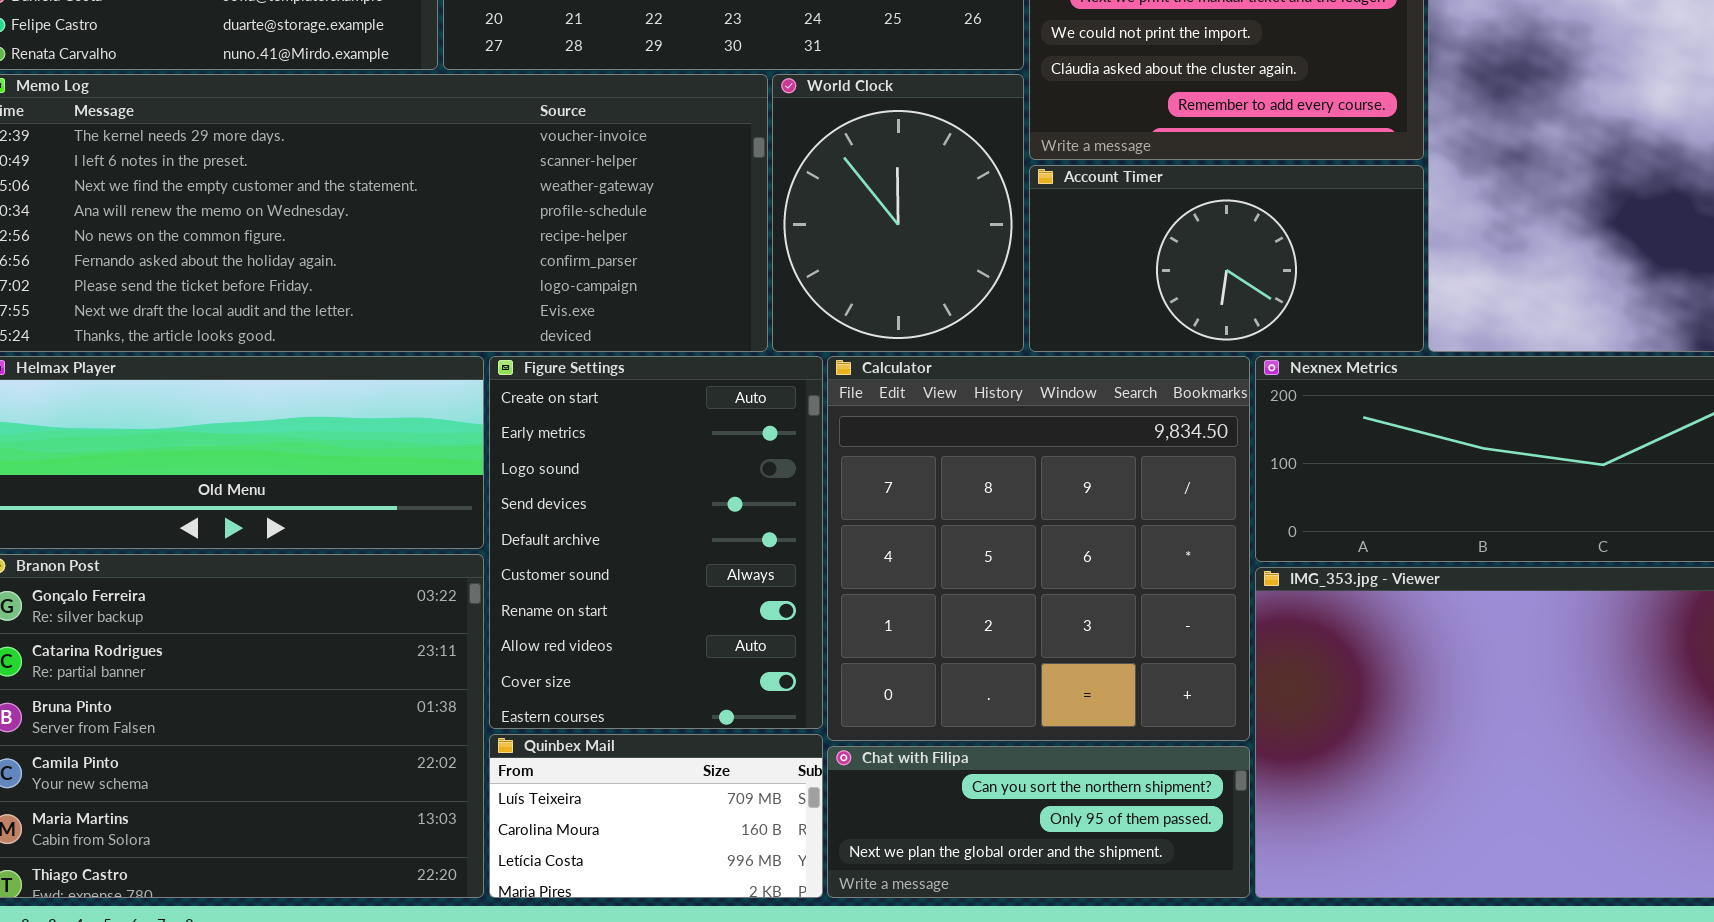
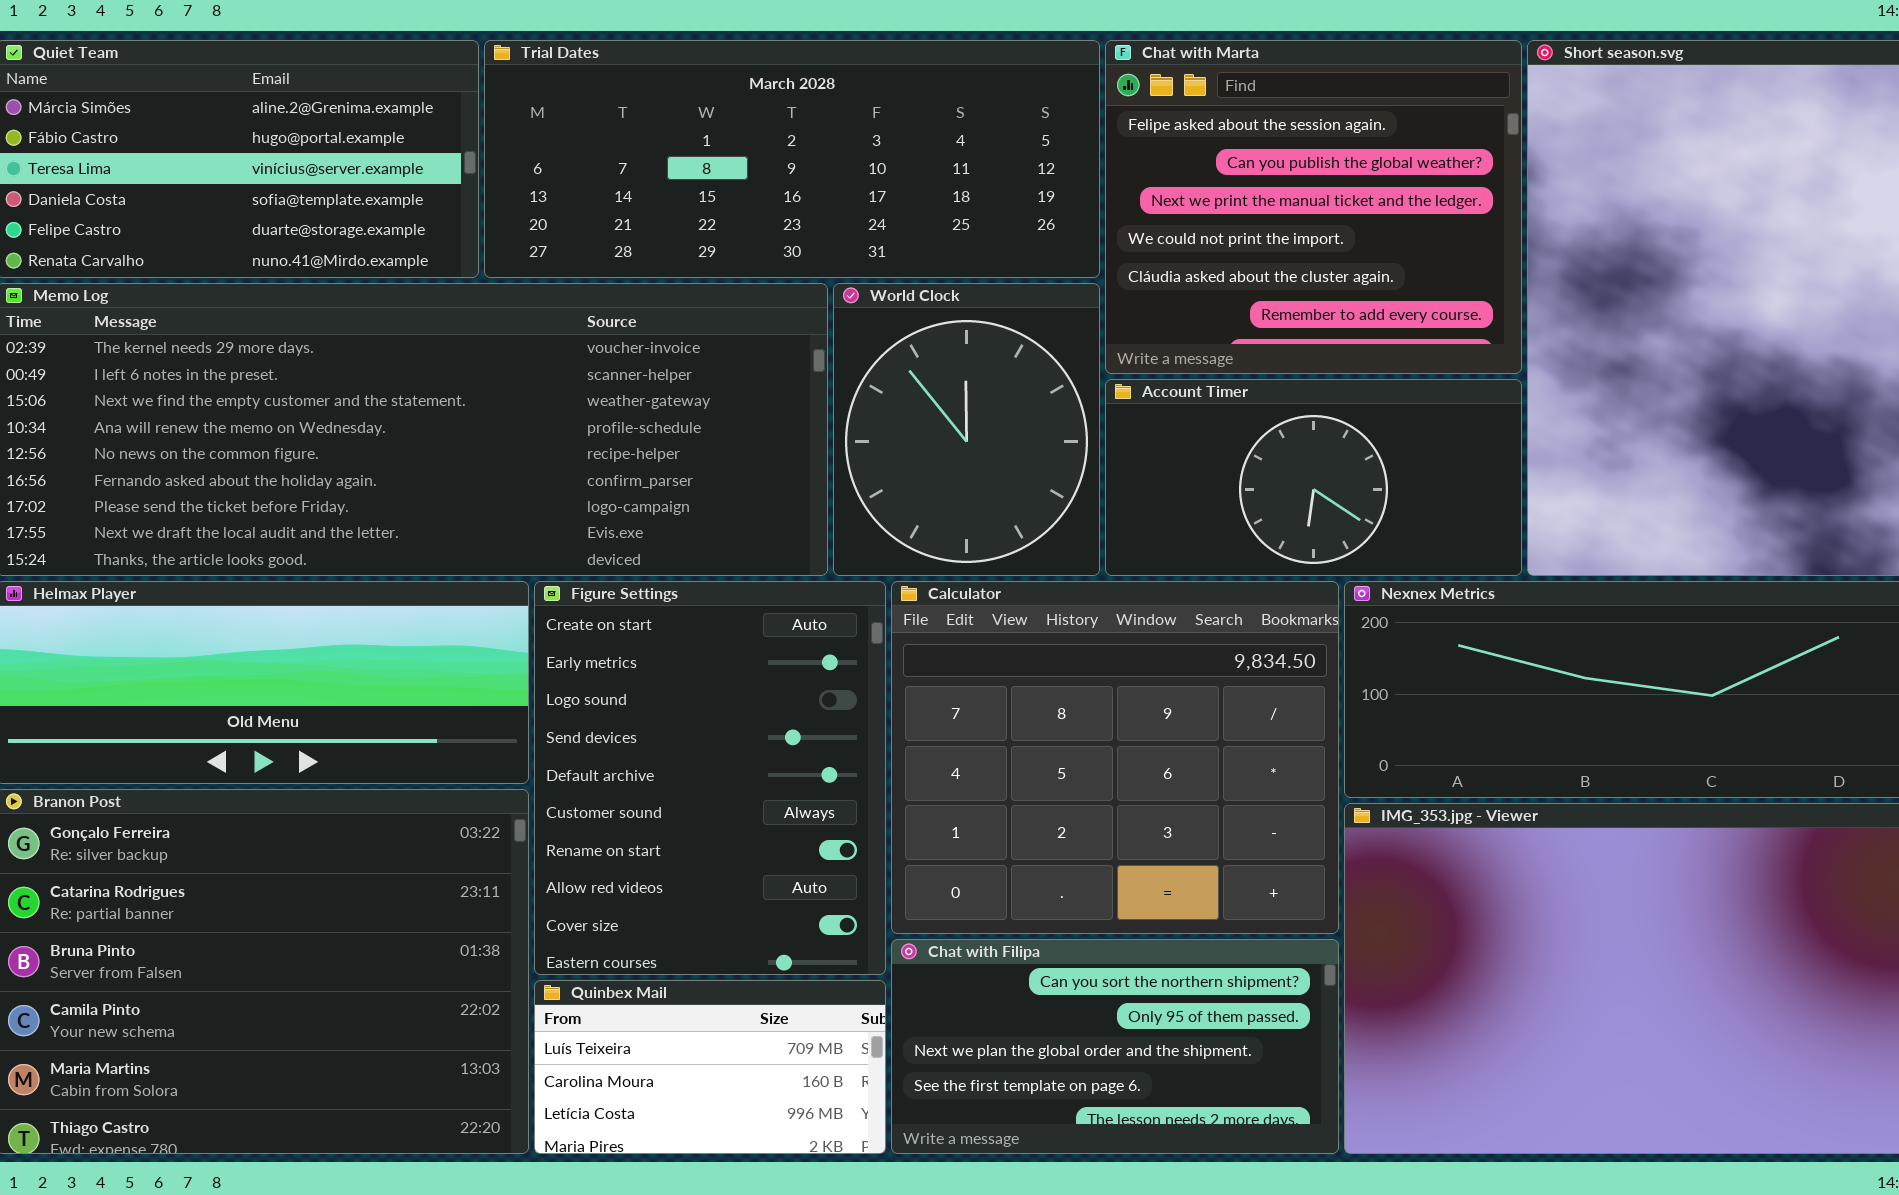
Calculator: [827,356,1250,741] -> [891,581,1339,934], resized
Chat with Filipa: [827,746,1250,898] -> [891,939,1339,1154], resized

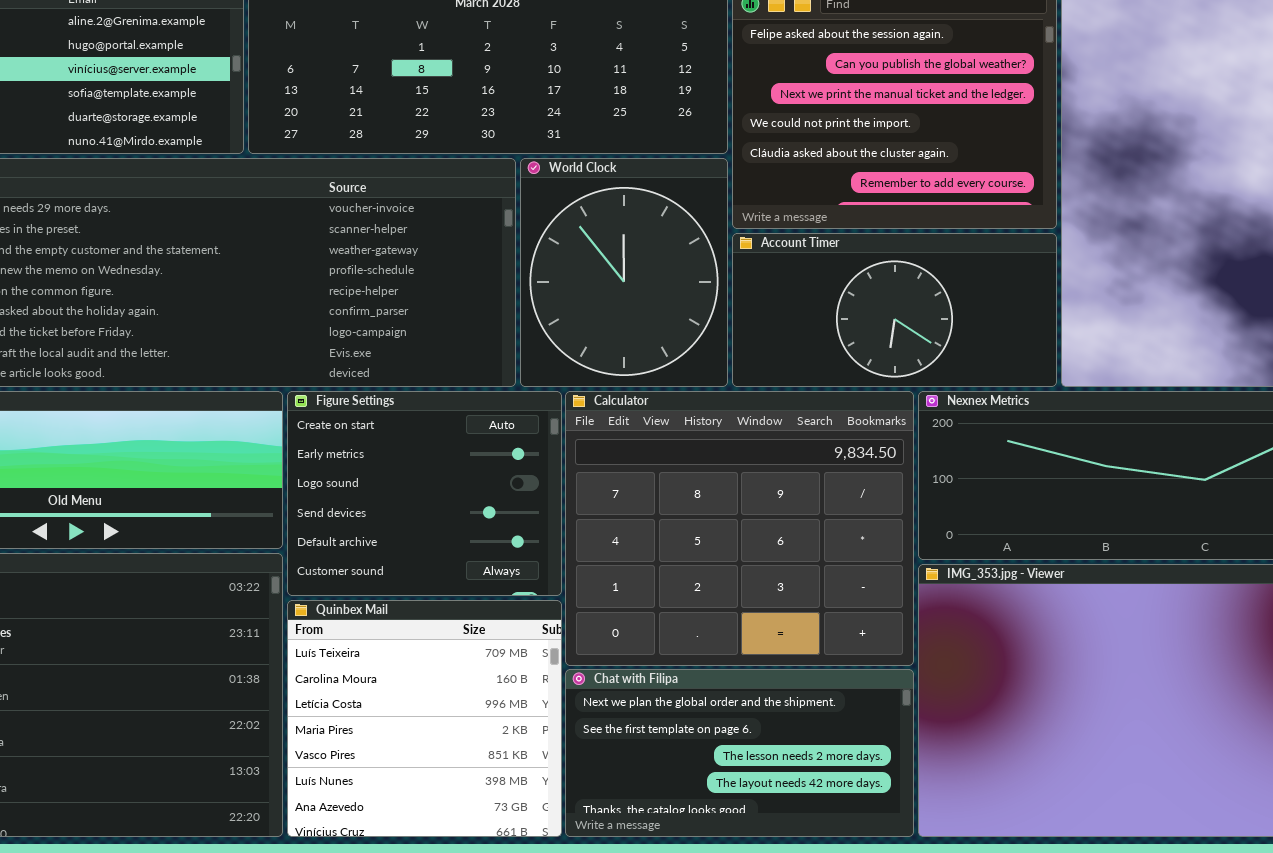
Figure Settings: [534,581,886,975] -> [287,391,562,596], resized
Chat with Filipa: [891,939,1339,1154] -> [565,669,914,837], scrolled down 2 rows
Quinbex Mail: [534,980,886,1154] -> [287,600,562,837], resized

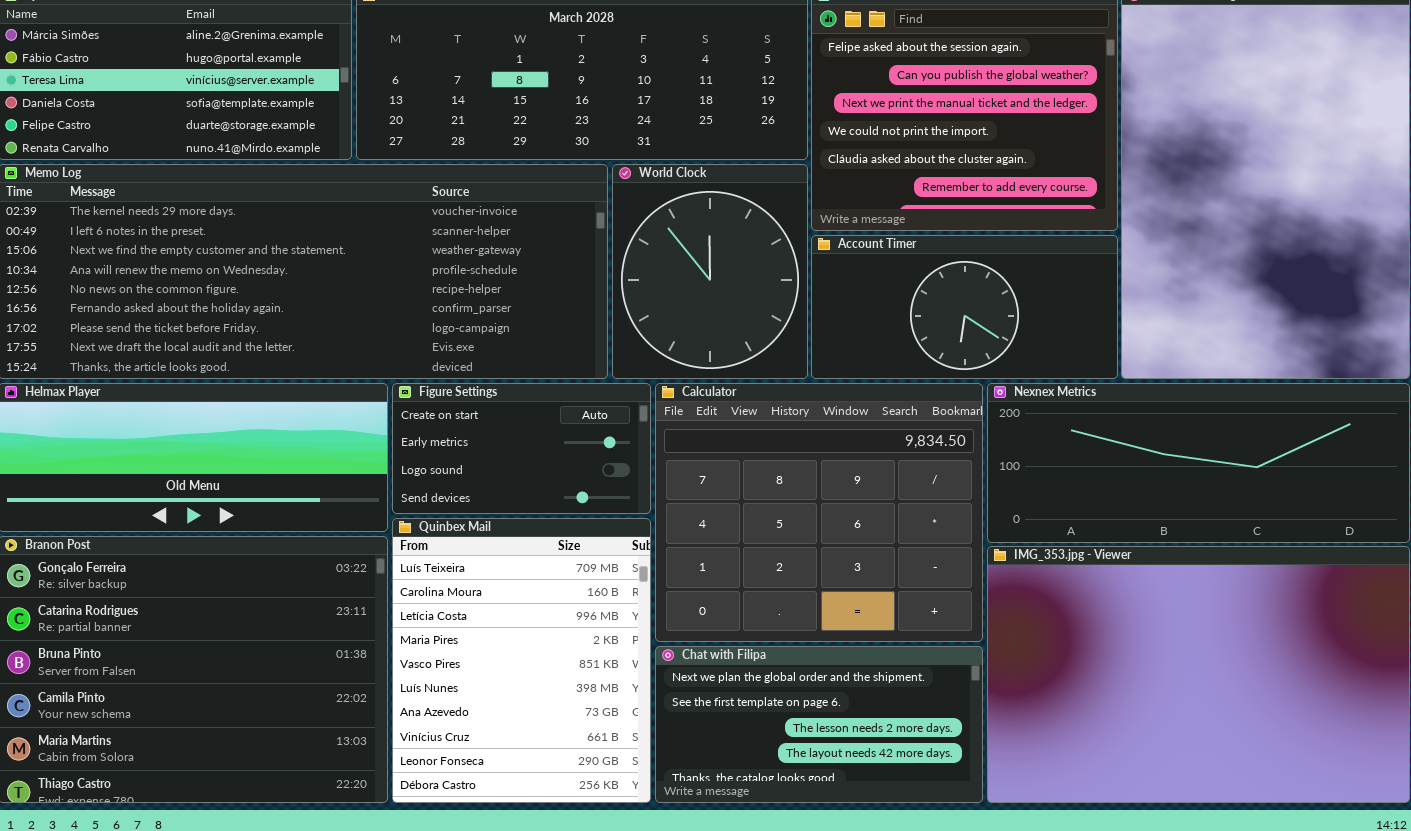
Figure Settings: [287,391,562,596] -> [392,383,651,514], resized
Quinbex Mail: [287,600,562,837] -> [392,518,651,803], resized

